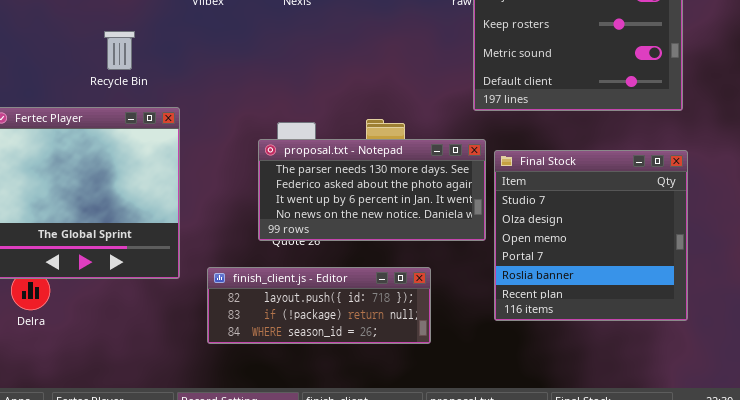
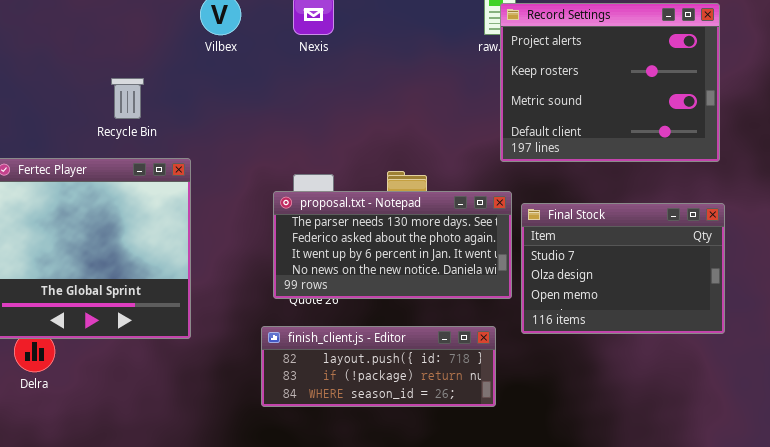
Final Stock: [494,150,688,321] -> [521,203,725,334], resized
finish_client.js - Editor: [207,267,431,344] -> [261,326,496,407], moved

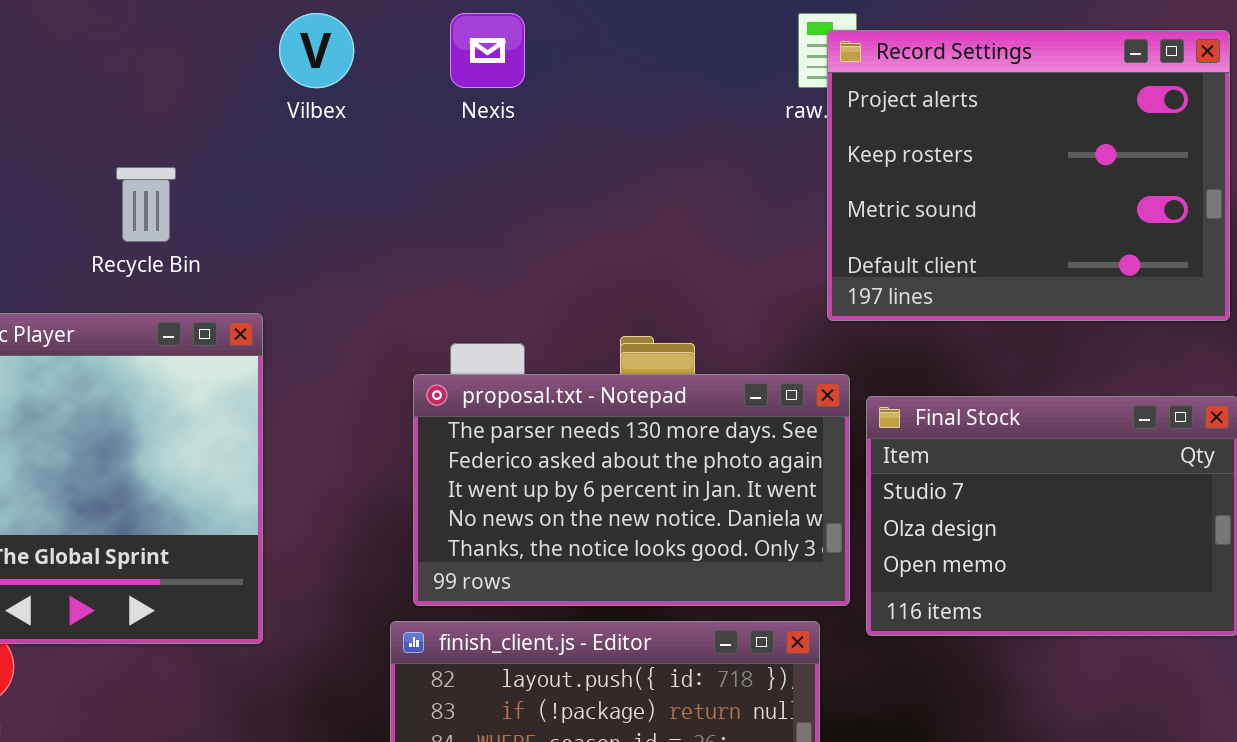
proposal.txt - Notepad: [273,191,512,299] -> [413,374,850,606], resized

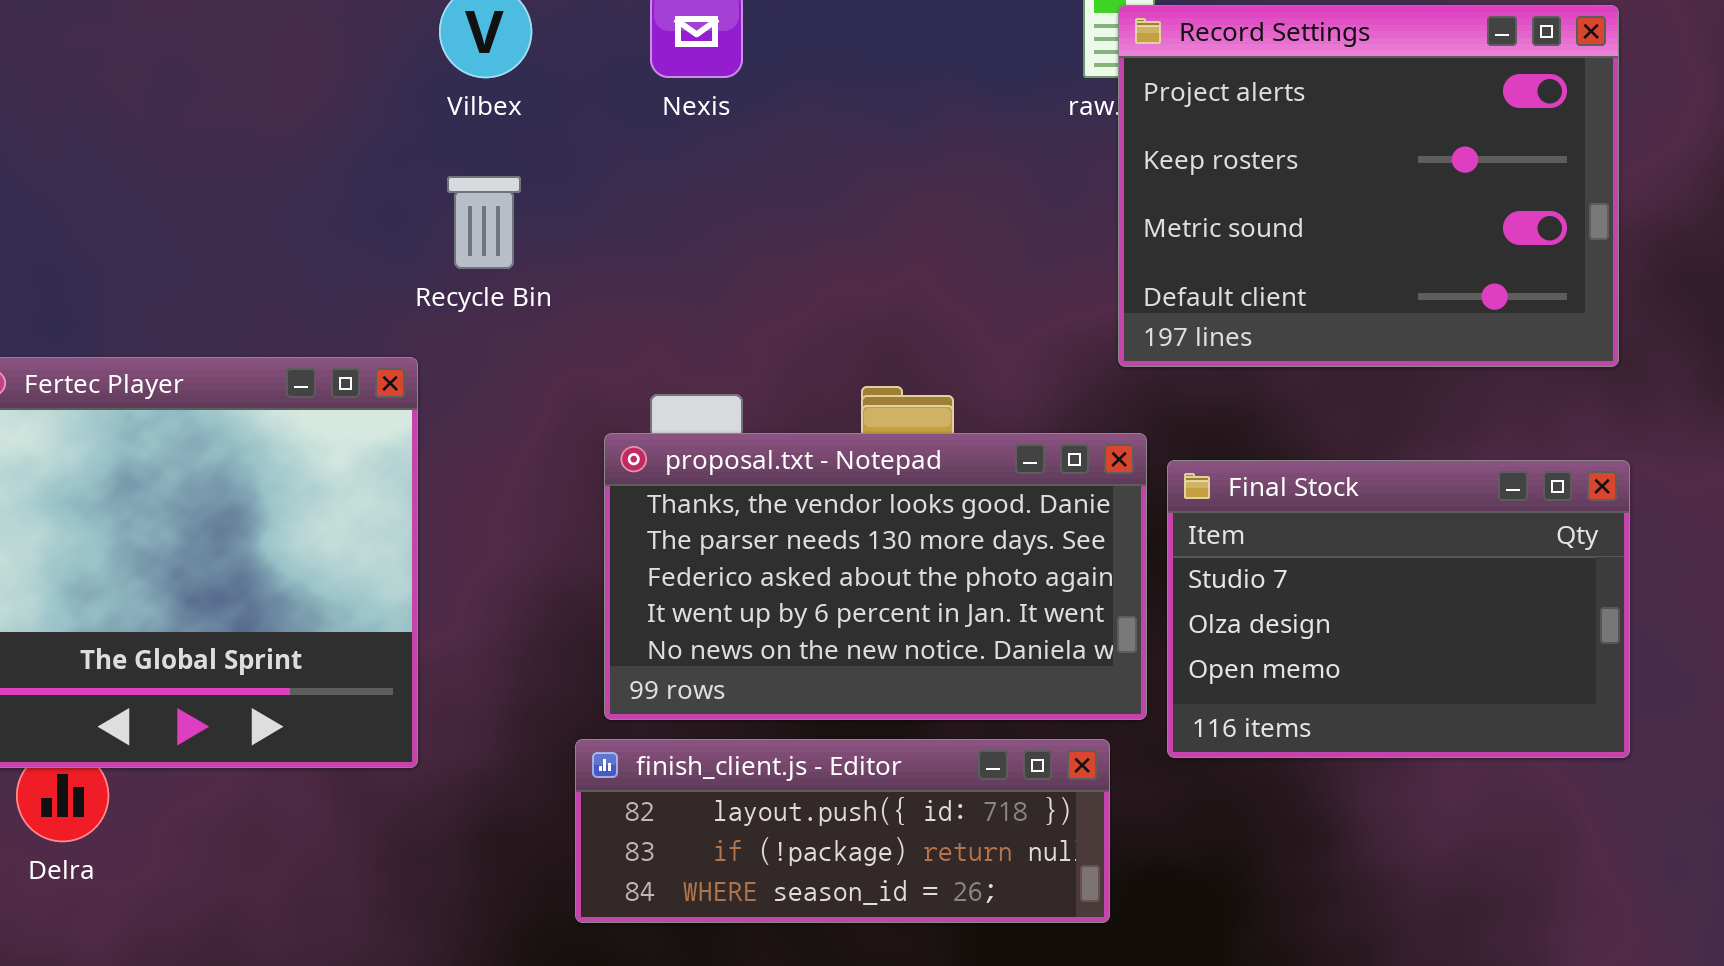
Recycle Bin: [116,167,176,242] -> [447,176,521,269], moved
proposal.txt - Notepad: [413,374,850,606] -> [604,433,1147,720], scrolled up 1 row

